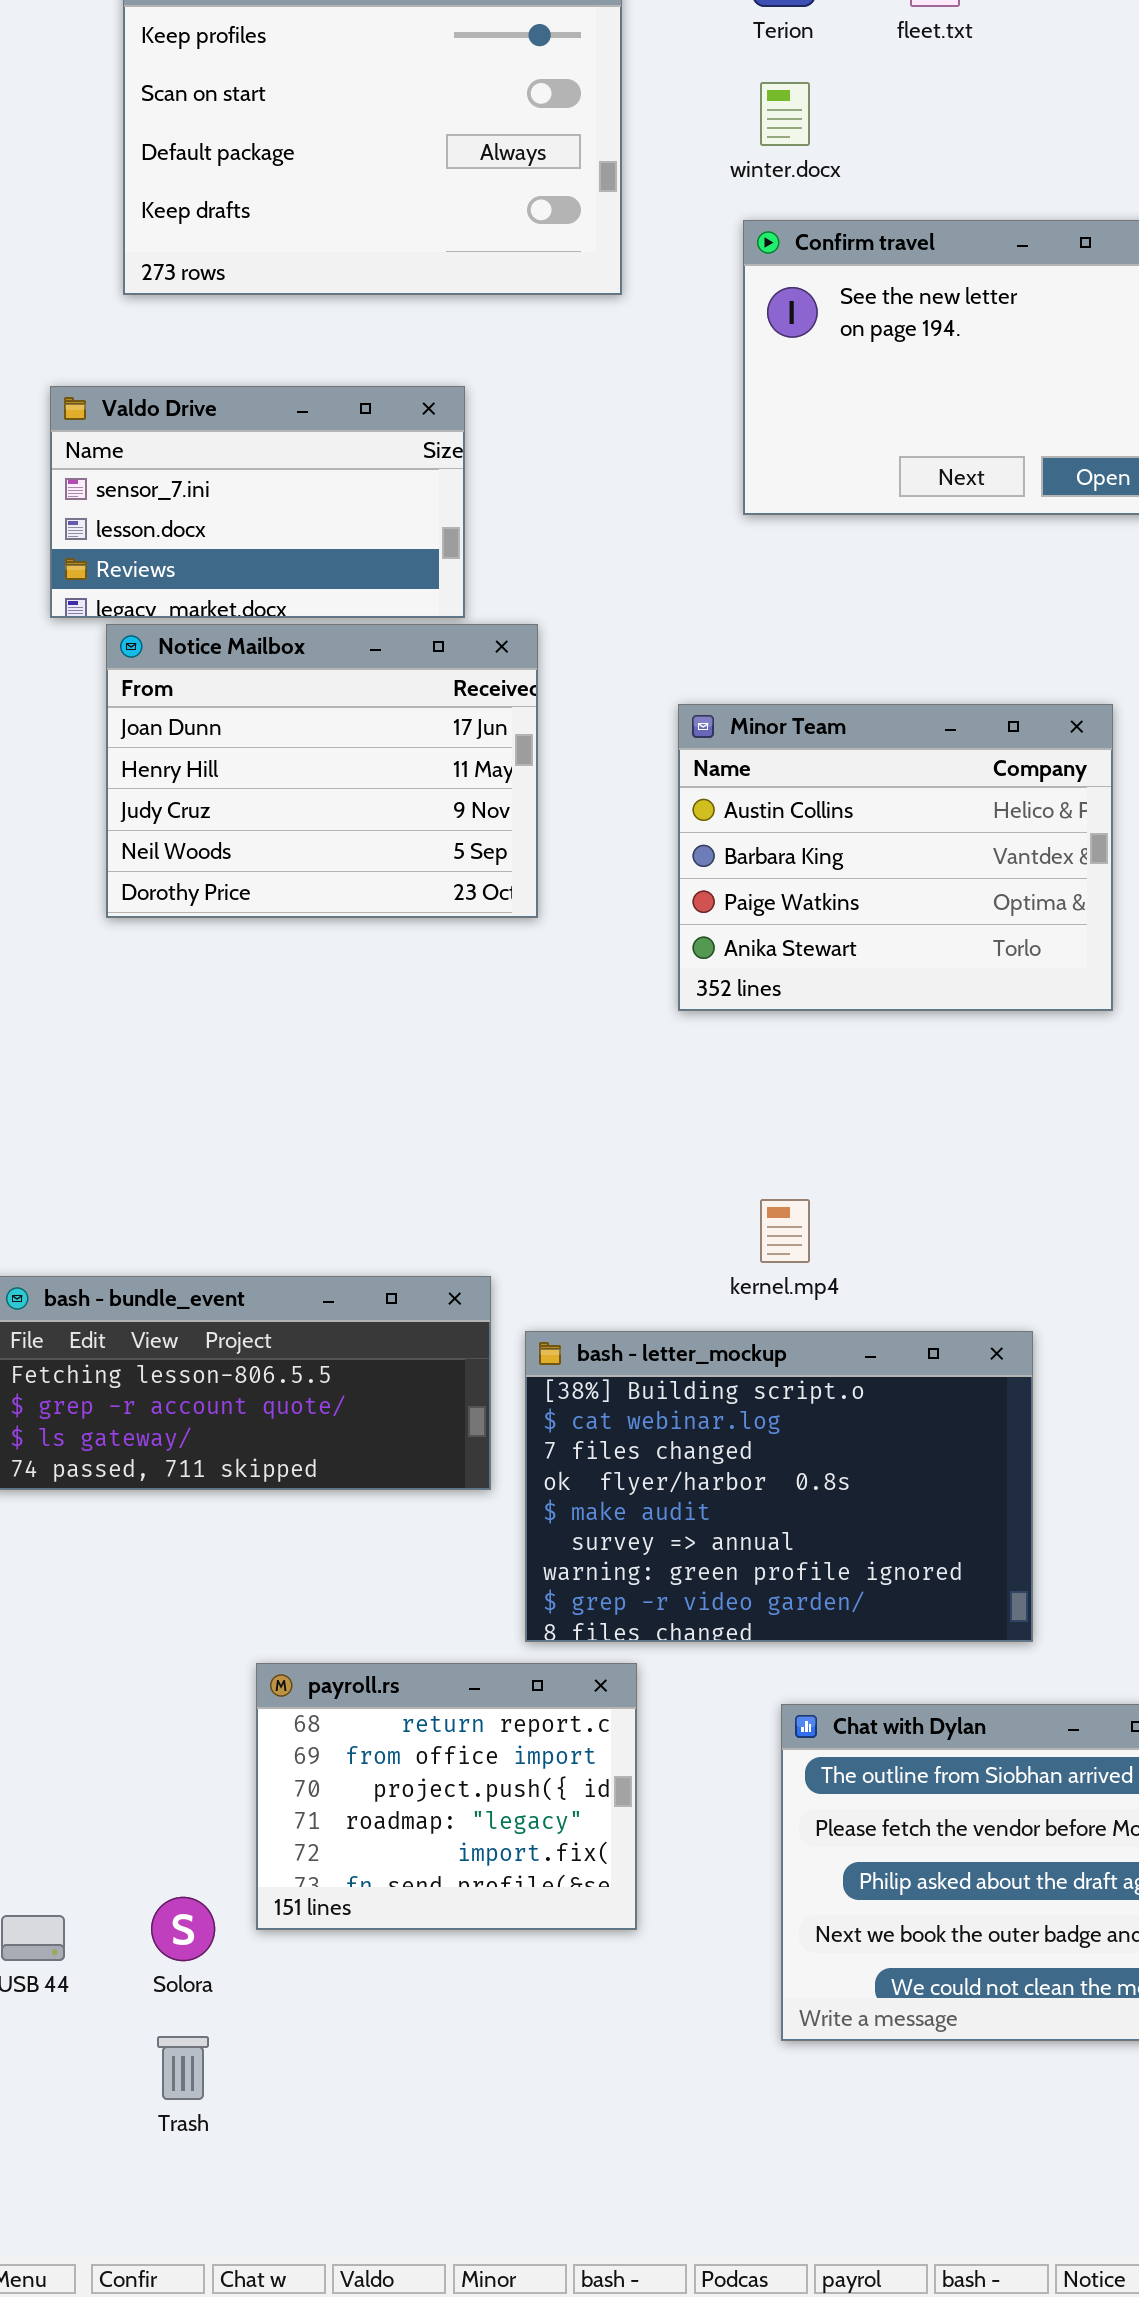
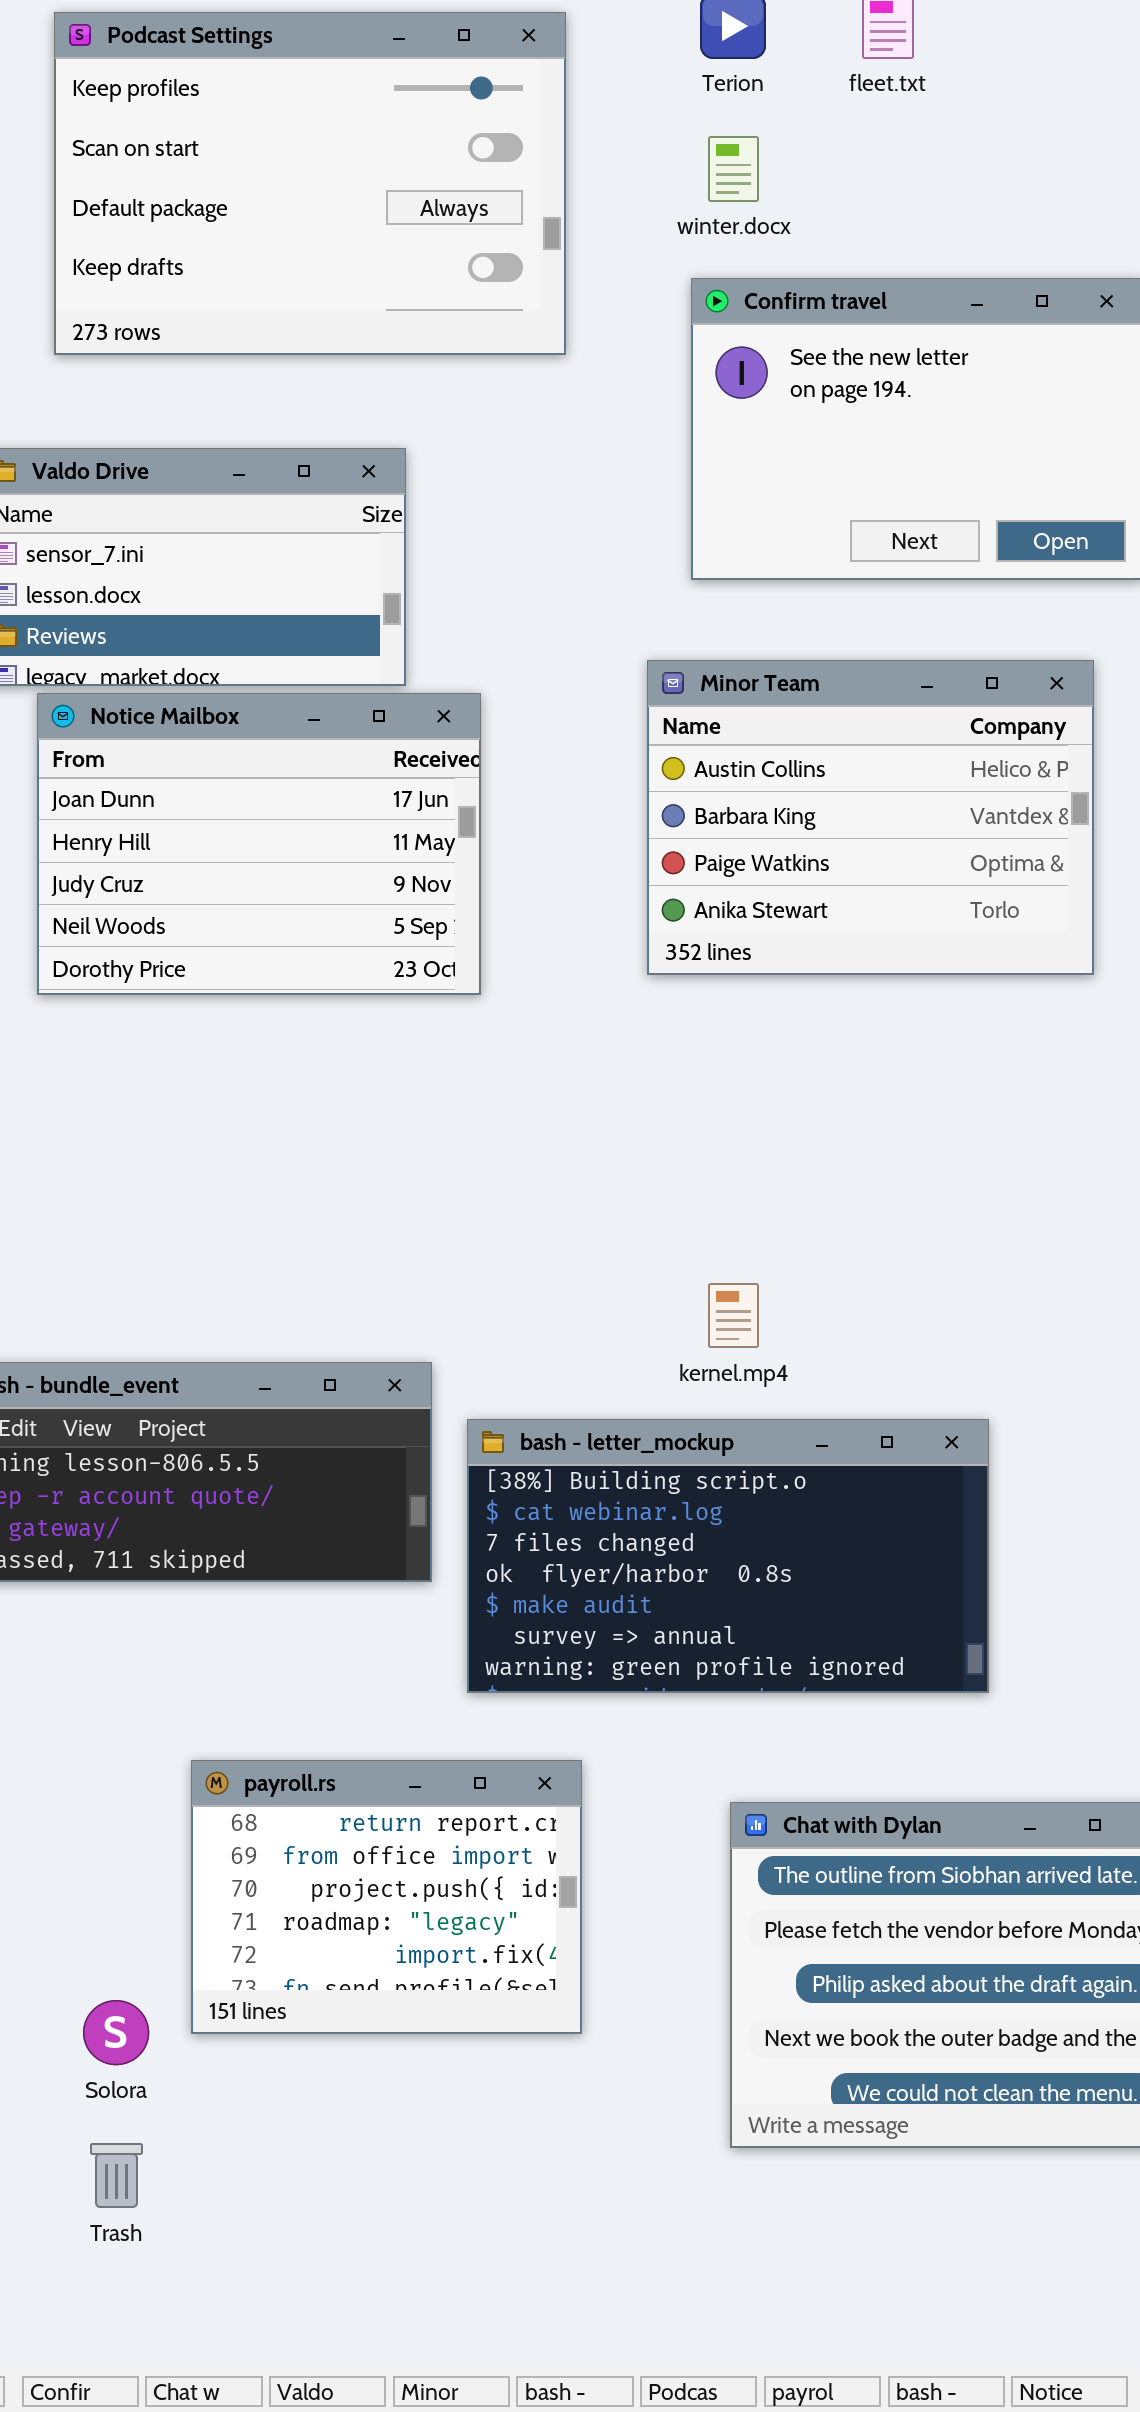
Minor Team: [678,704,1113,1011] -> [647,660,1094,975], moved
bash - letter_mockup: [525,1331,1033,1642] -> [467,1419,989,1693], resized

